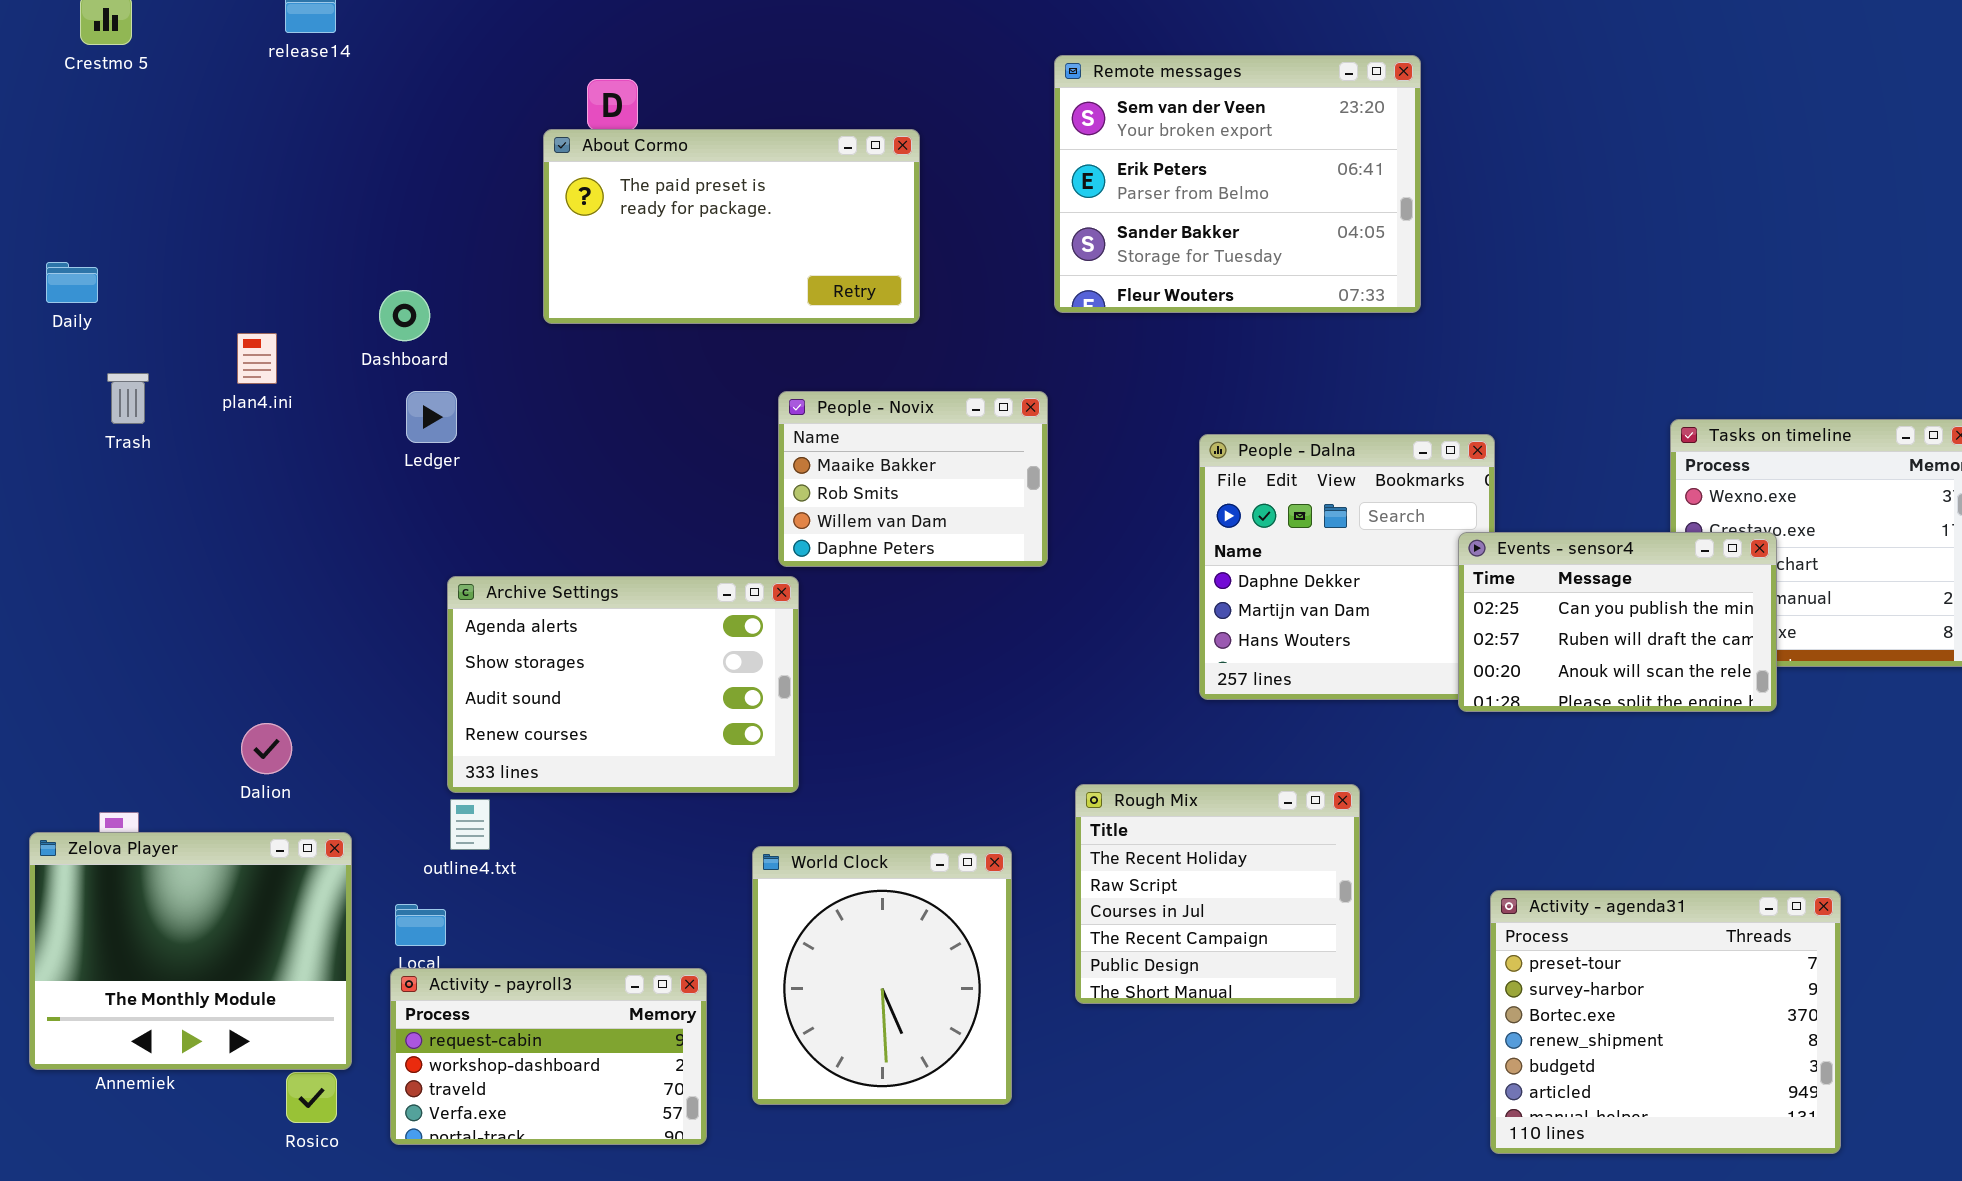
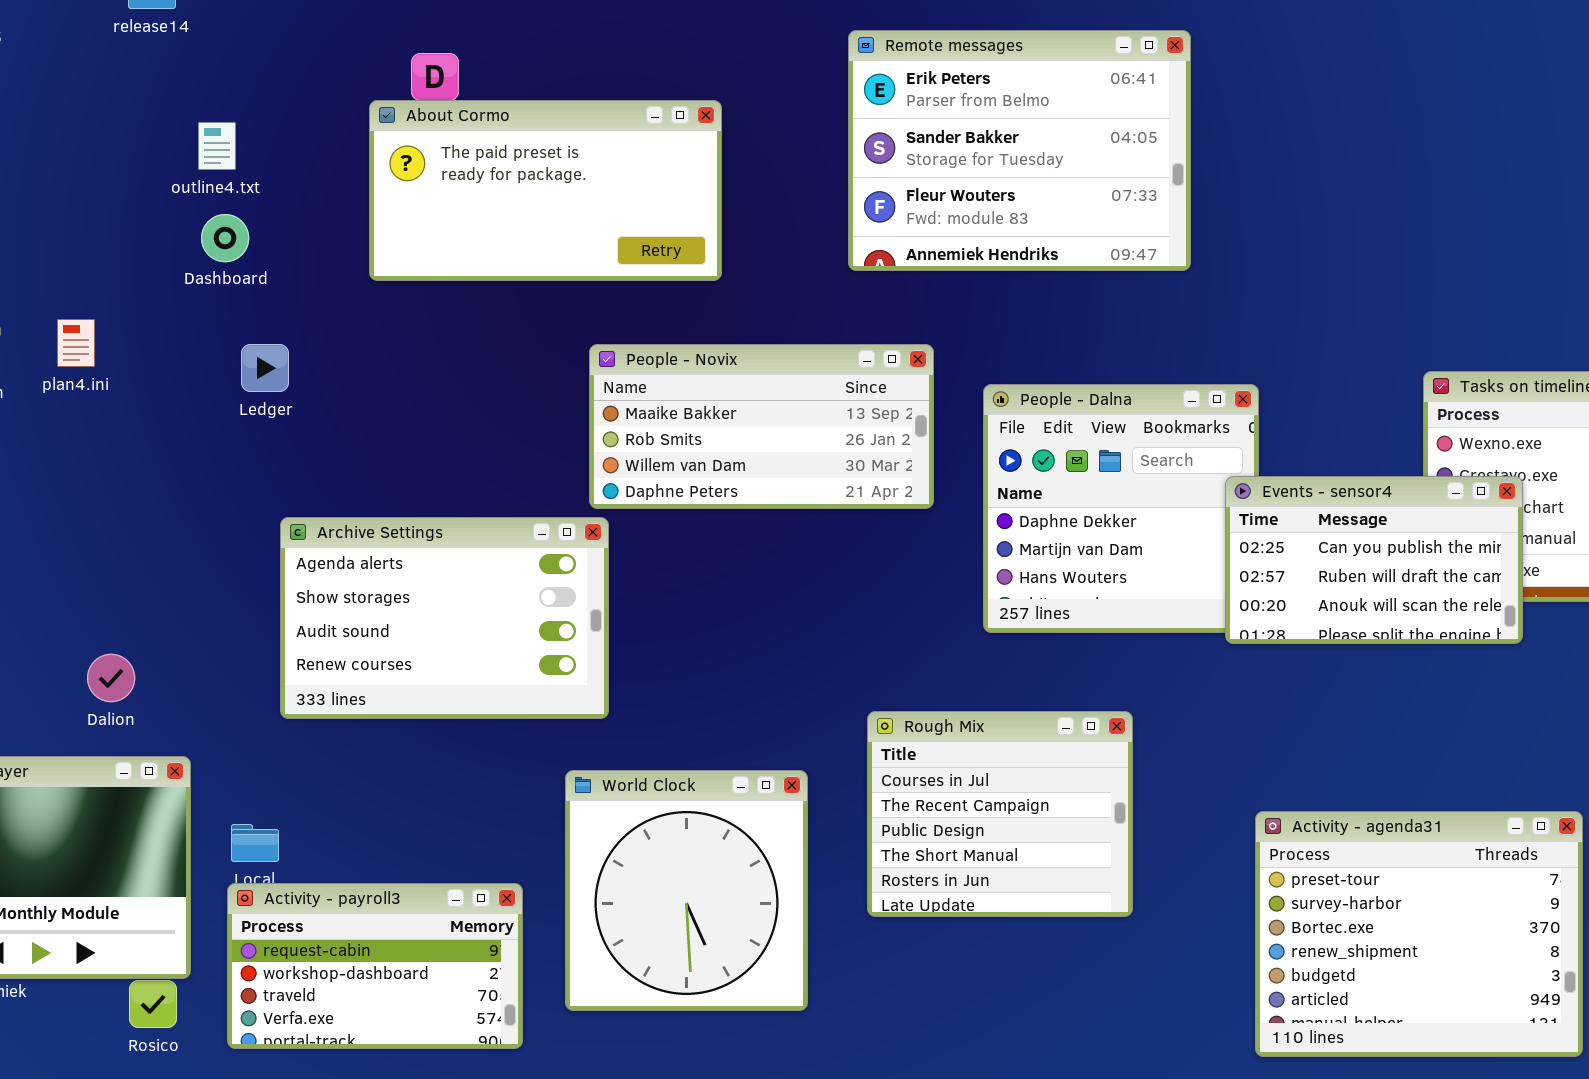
Remote messages: [1054,55,1421,313] -> [848,30,1191,271], scrolled down 1 row
Dashboard: [379,290,430,341] -> [201,214,249,262], moved
plan4.ini: [237,333,277,384] -> [57,319,95,367], moved
People - Novix: [778,391,1048,567] -> [589,344,934,509], resized
Rough Mix: [1075,784,1360,1004] -> [867,711,1133,917], scrolled down 2 rows
outline4.txt: [450,799,490,850] -> [198,122,236,170], moved

